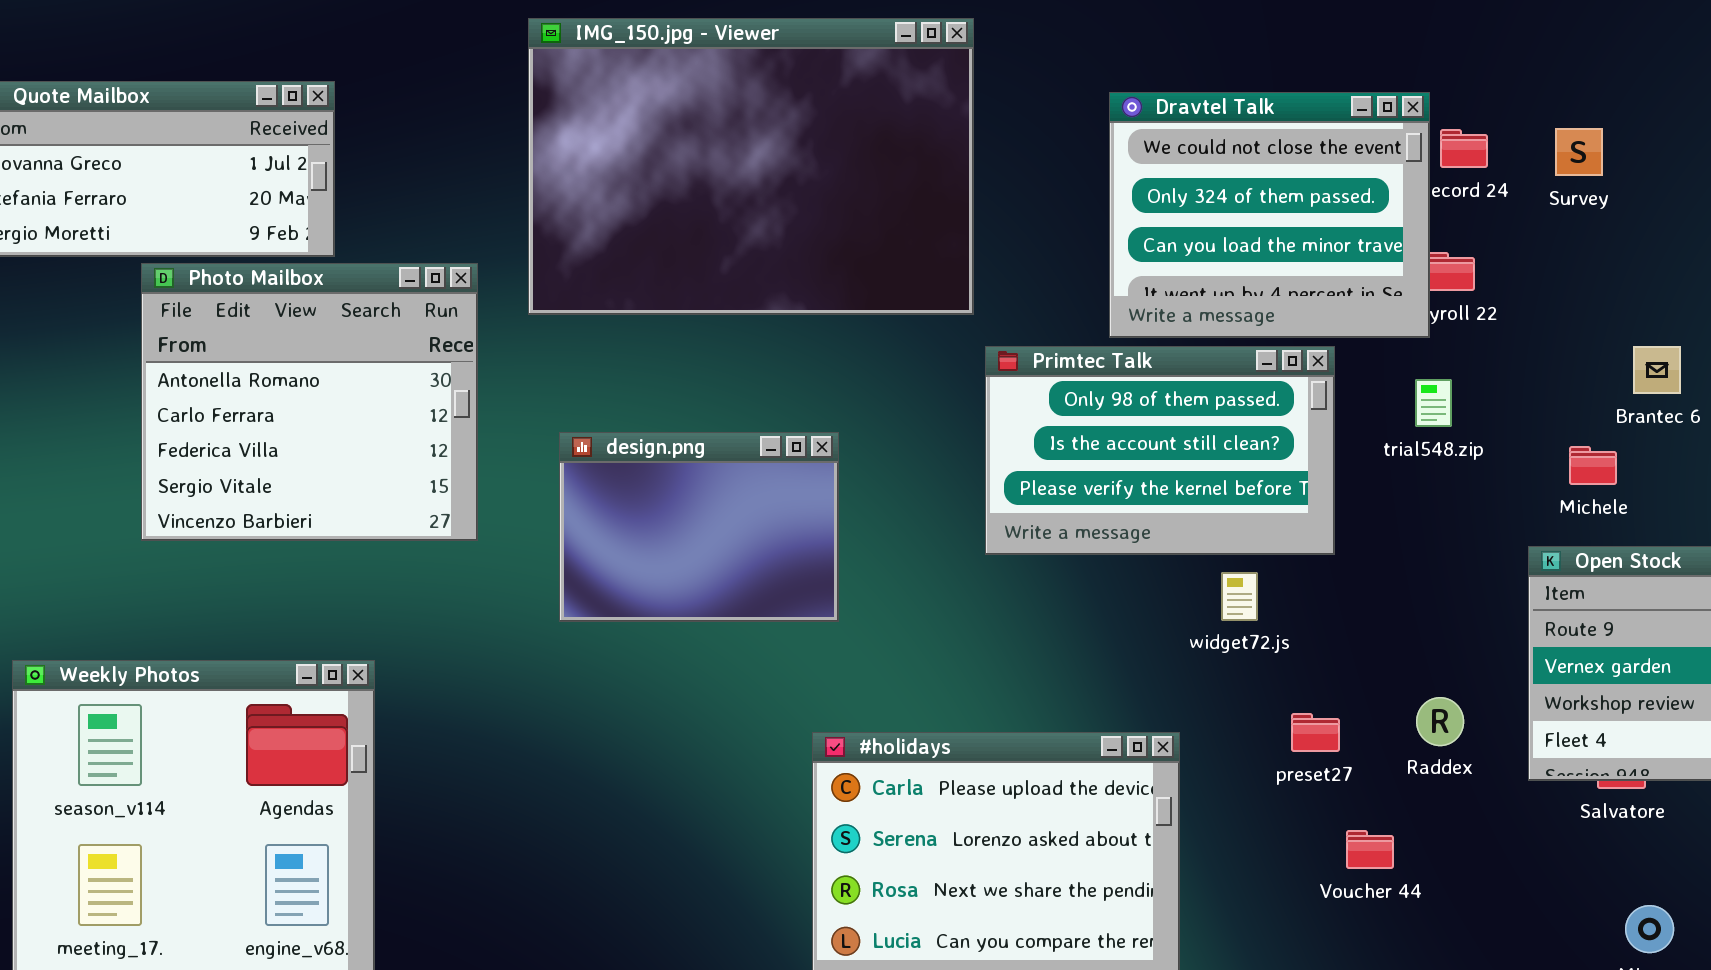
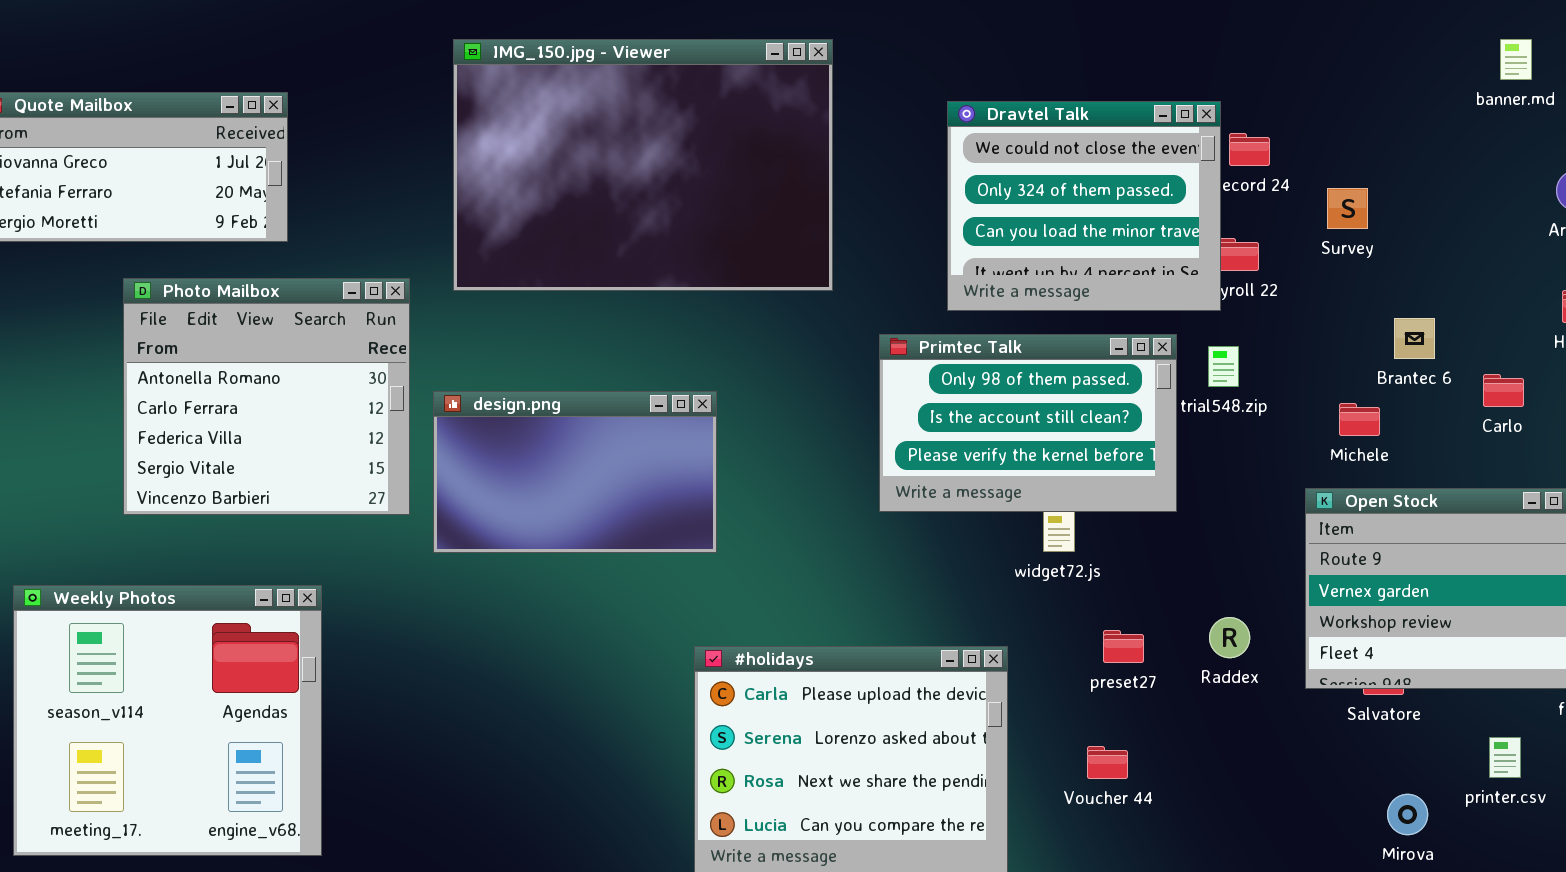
Survey: [1555,128,1603,176] -> [1327,188,1368,229], moved
Photo Mailbox: [141,263,478,541] -> [123,278,410,515], moved
Primtec Talk: [985,346,1335,555] -> [879,334,1177,512], moved
design.png: [559,432,839,622] -> [433,391,717,553], resized
Voucher 44: [1346,830,1394,869] -> [1087,746,1128,779], moved

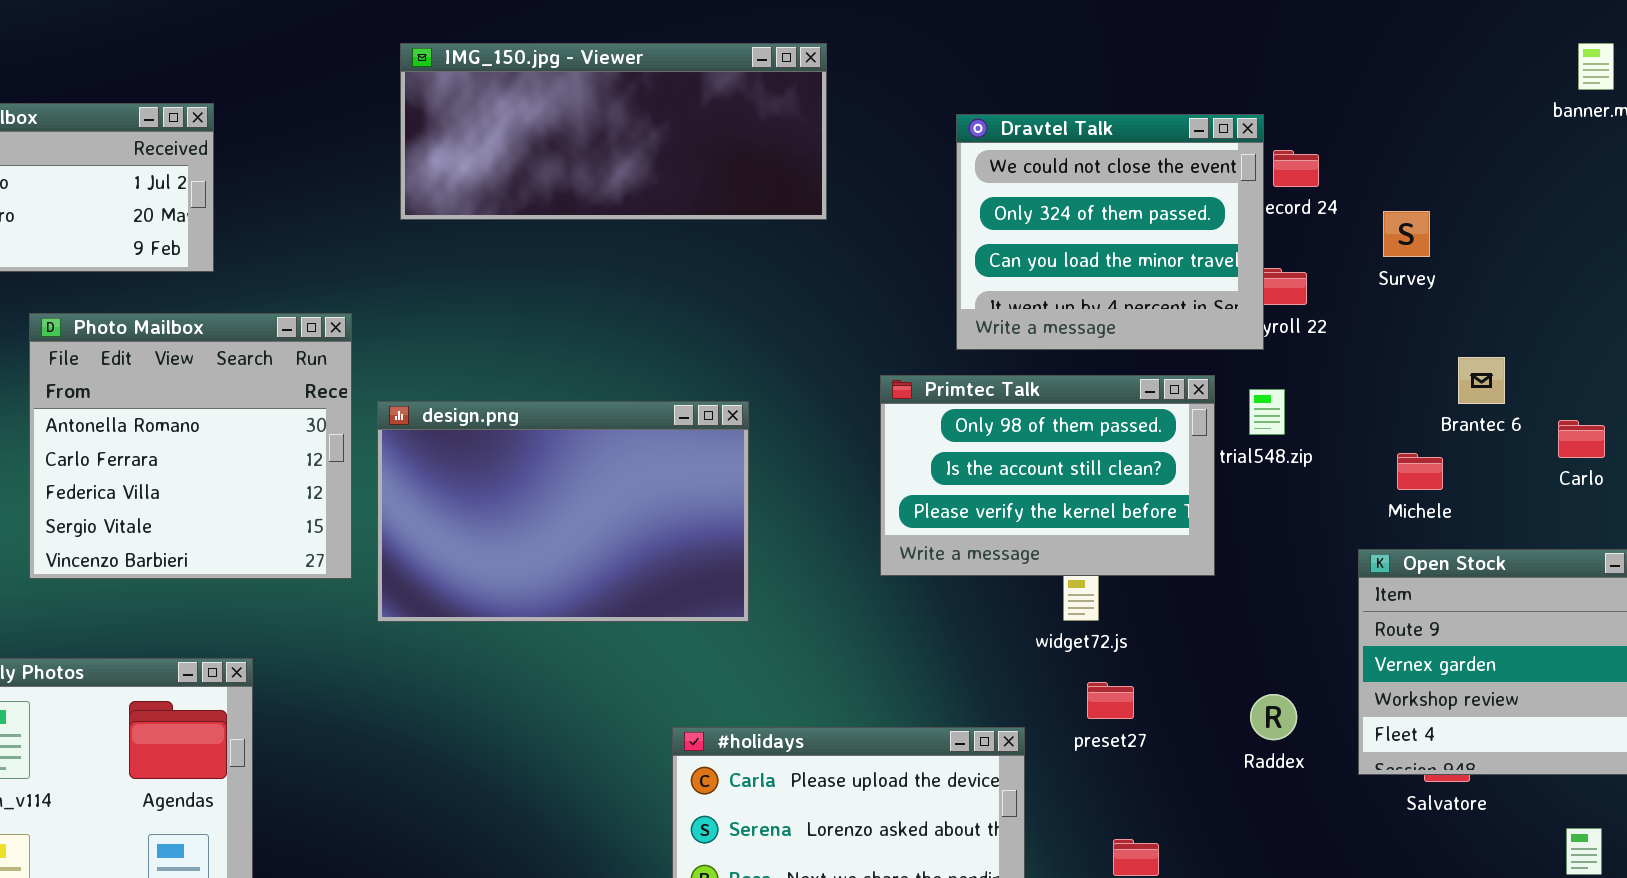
IMG_150.jpg - Viewer: [453,39,833,291] -> [400,43,827,220], resized
design.png: [433,391,717,553] -> [377,401,749,622], resized
preset27: [1103,630,1144,663] -> [1087,682,1134,719], moved

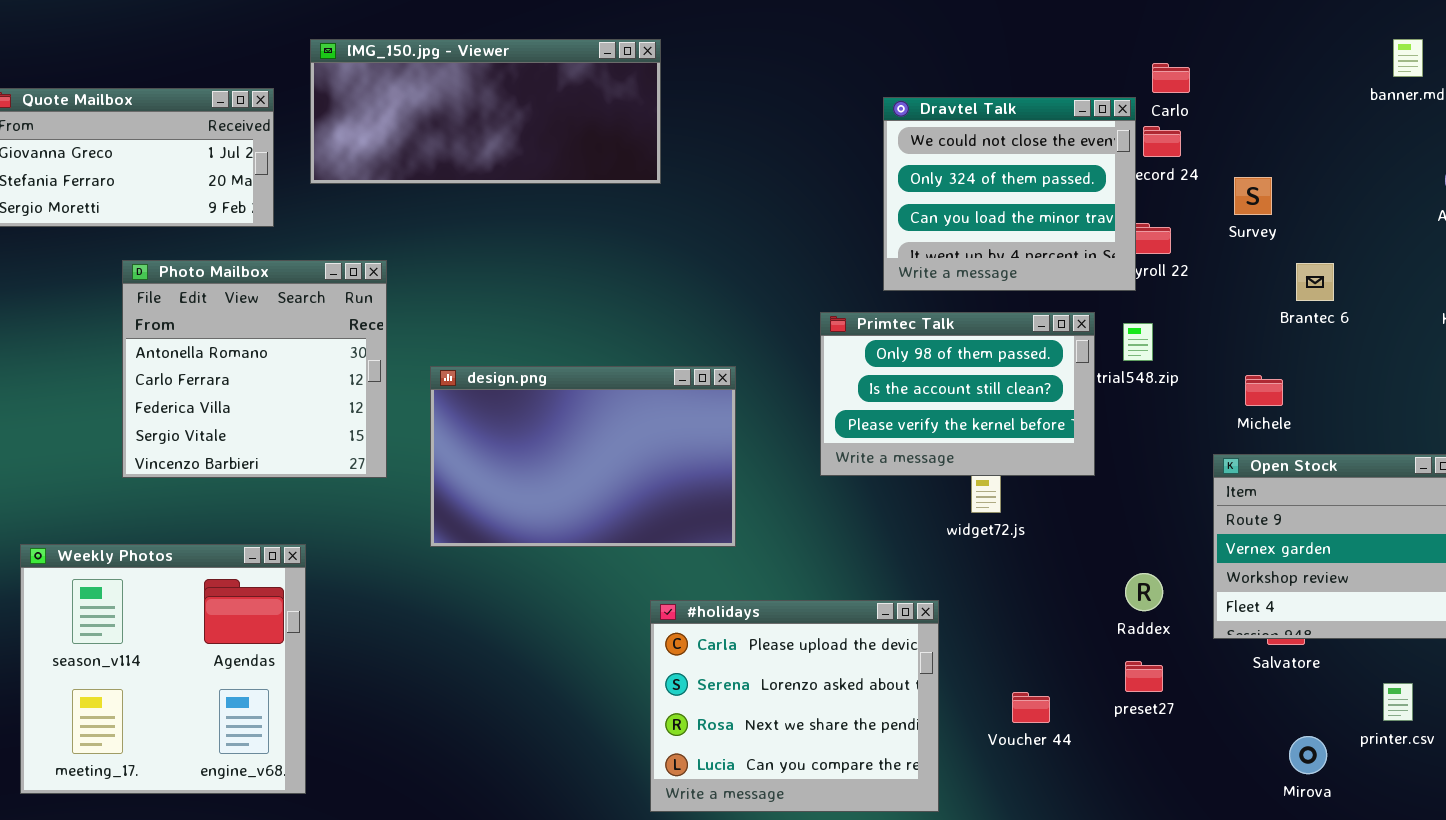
IMG_150.jpg - Viewer: [400,43,827,220] -> [310,39,661,184], moved
Brantec 6: [1458,357,1505,404] -> [1296,263,1334,301], moved
design.png: [377,401,749,622] -> [430,366,736,547], moved
Carlo: [1558,420,1605,458] -> [1152,63,1190,93], moved
preset27: [1087,682,1134,719] -> [1125,661,1163,692], moved

